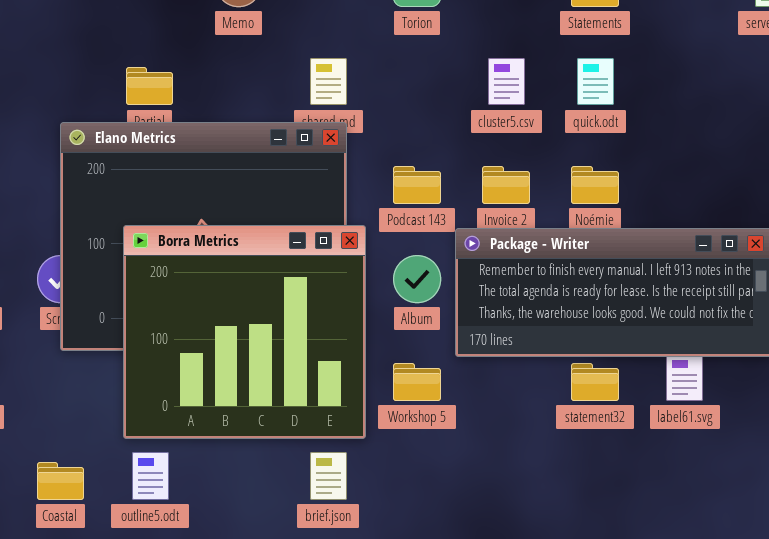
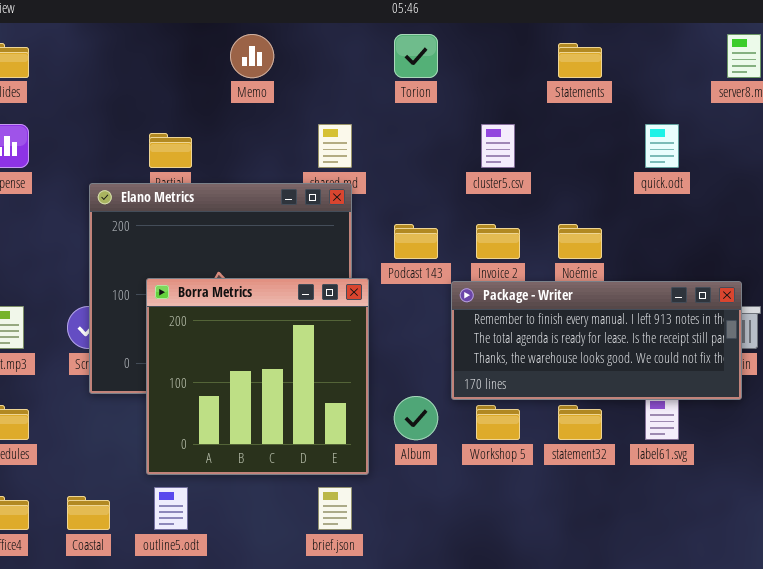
quick.odt: [577,58,614,105] -> [645,124,679,168], moved
Album: [393,255,441,303] -> [394,396,438,440], moved
Workshop 5: [393,363,441,401] -> [476,405,520,440], moved

